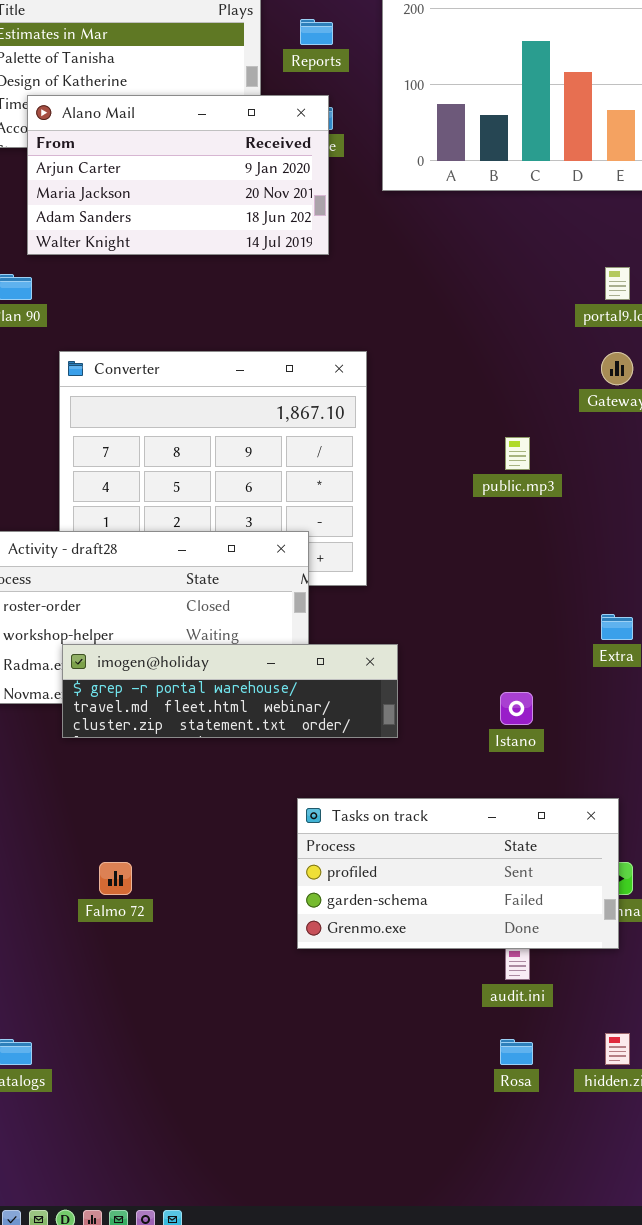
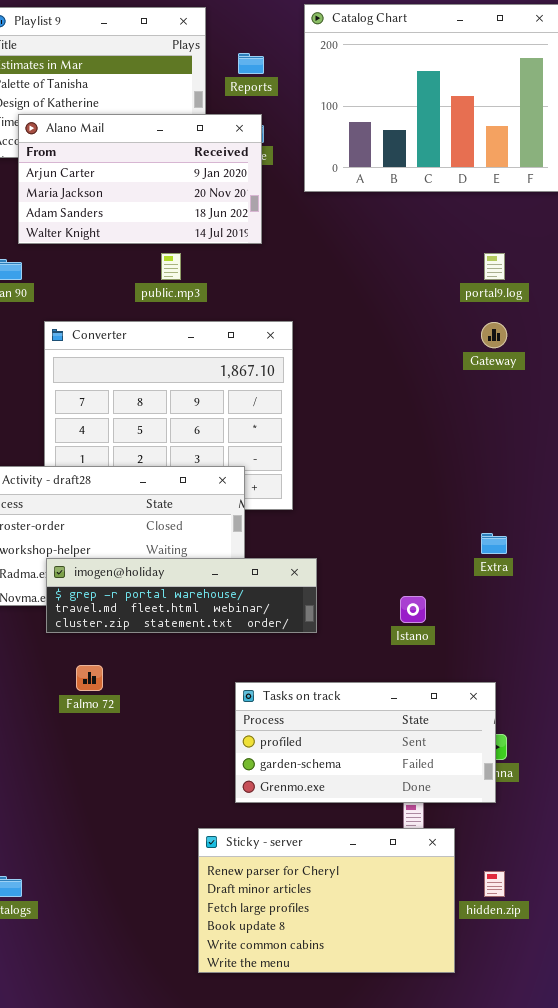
public.mp3: [505,437,530,470] -> [161,253,181,280], moved
Falmo 72: [99,862,132,895] -> [76,665,103,691], moved
Sticky - server: none -> [198,828,455,973], opened

